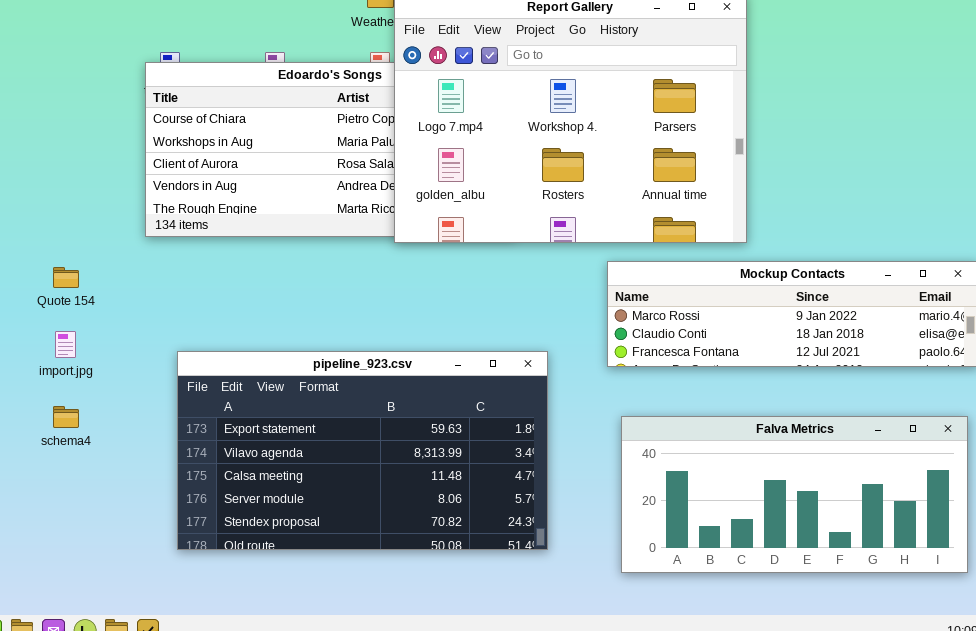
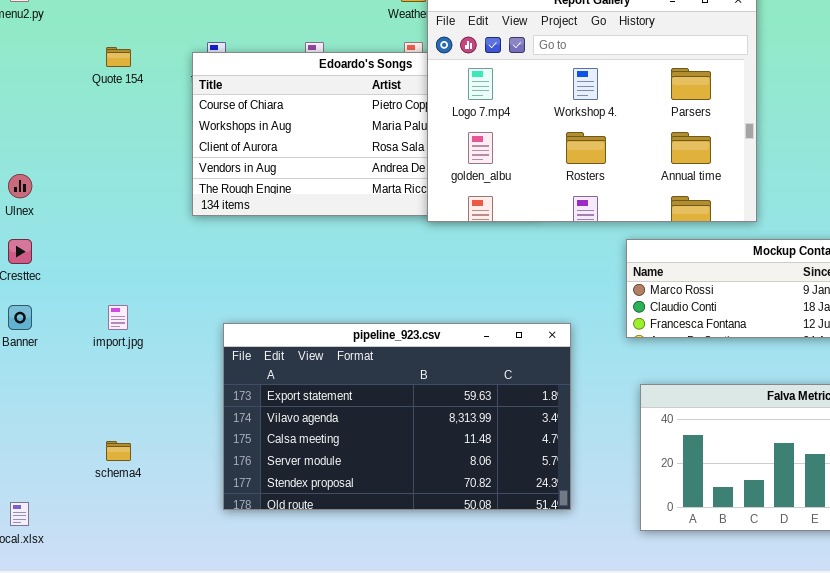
Quote 154: [53,267,79,288] -> [106,47,131,67], moved
schema4: [53,406,79,428] -> [106,441,131,461], moved

